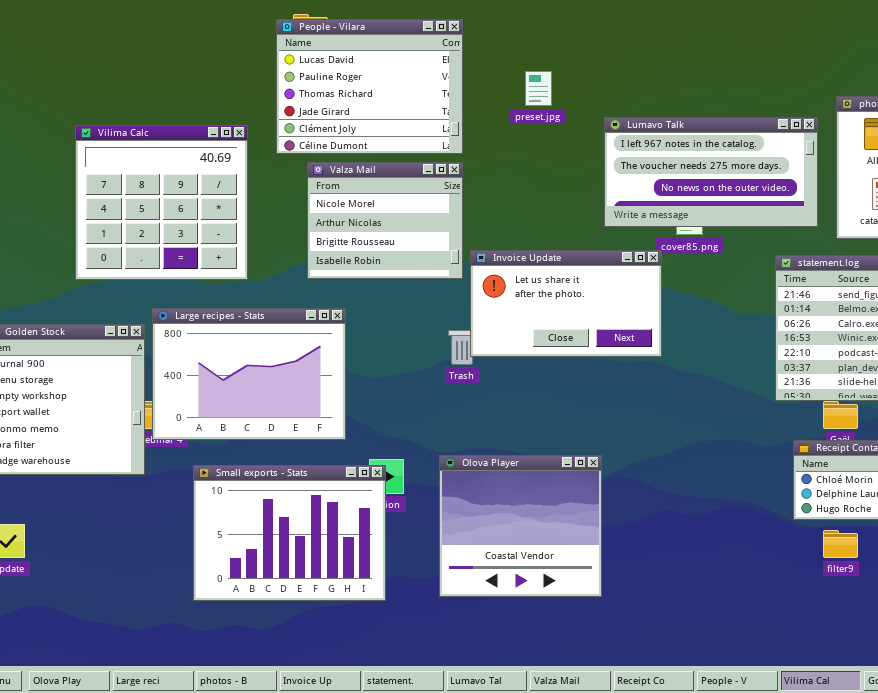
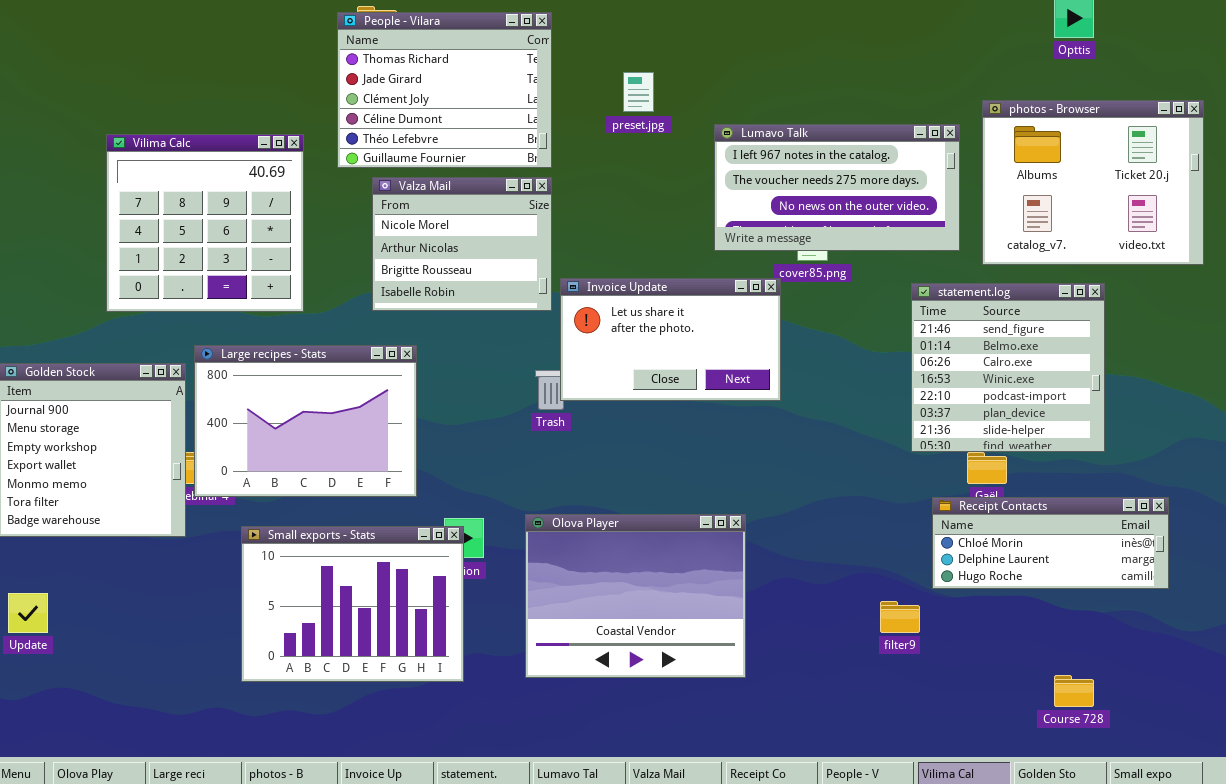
People - Vilara: [276,19,463,154] -> [337,12,552,168], scrolled down 2 rows
Olova Player: [439,455,602,597] -> [525,514,746,678], resized
filter9: [823,530,858,558] -> [880,601,920,633], moved

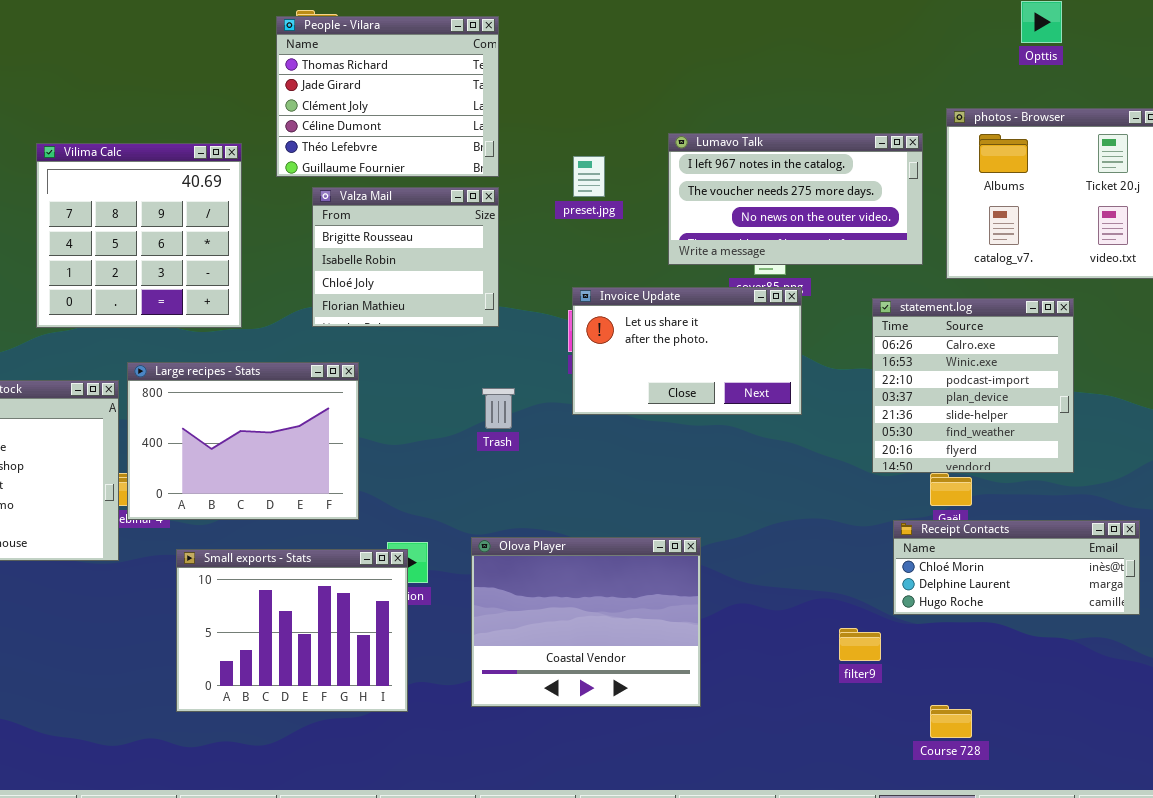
preset.jpg: [623,72,654,112] -> [573,156,605,197], moved
Valza Mail: [372,177,552,311] -> [312,187,499,327], scrolled down 2 rows
Invoice Update: [560,278,781,401] -> [572,287,802,415], moved
statement.log: [911,283,1105,452] -> [872,298,1074,473], scrolled down 2 rows
Course 728: [1054,675,1094,707] -> [930,705,972,738], moved

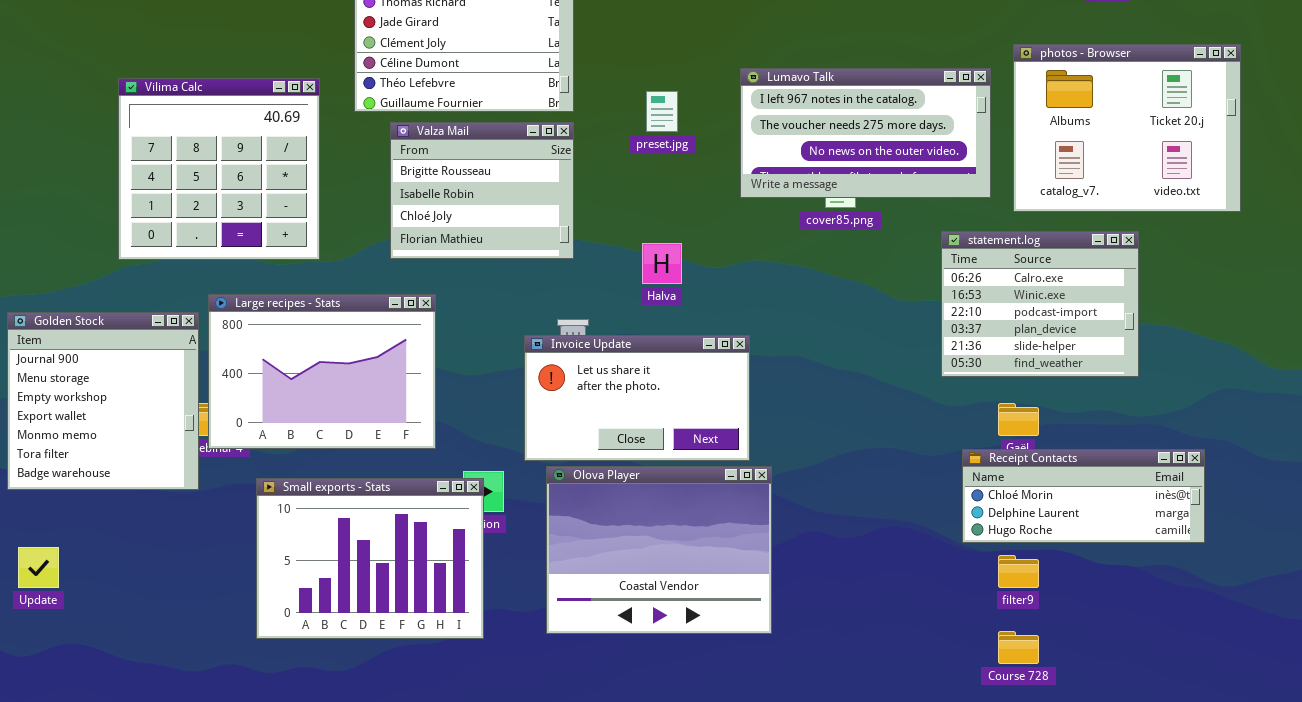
Invoice Update: [572,287,802,415] -> [524,335,750,461], moved
statement.log: [872,298,1074,473] -> [941,231,1139,377], resized
filter9: [839,628,881,661] -> [998,555,1039,588], moved

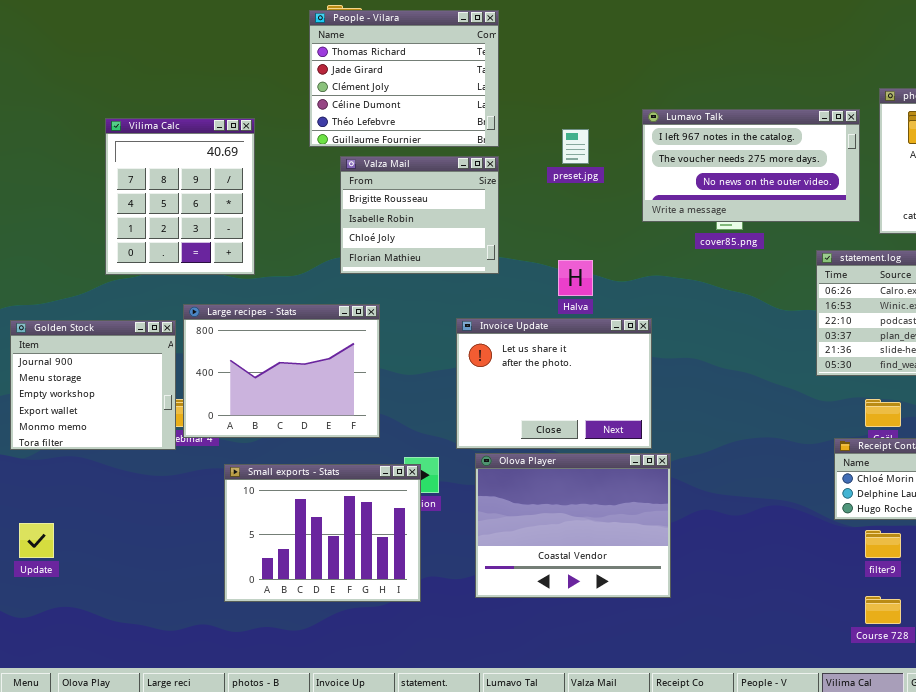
Vilima Calc: [118,78,320,260] -> [105,118,255,275], resized
Golden Stock: [7,312,199,490] -> [10,320,176,450], resized
Invoice Update: [524,335,750,461] -> [456,318,652,449], resized

